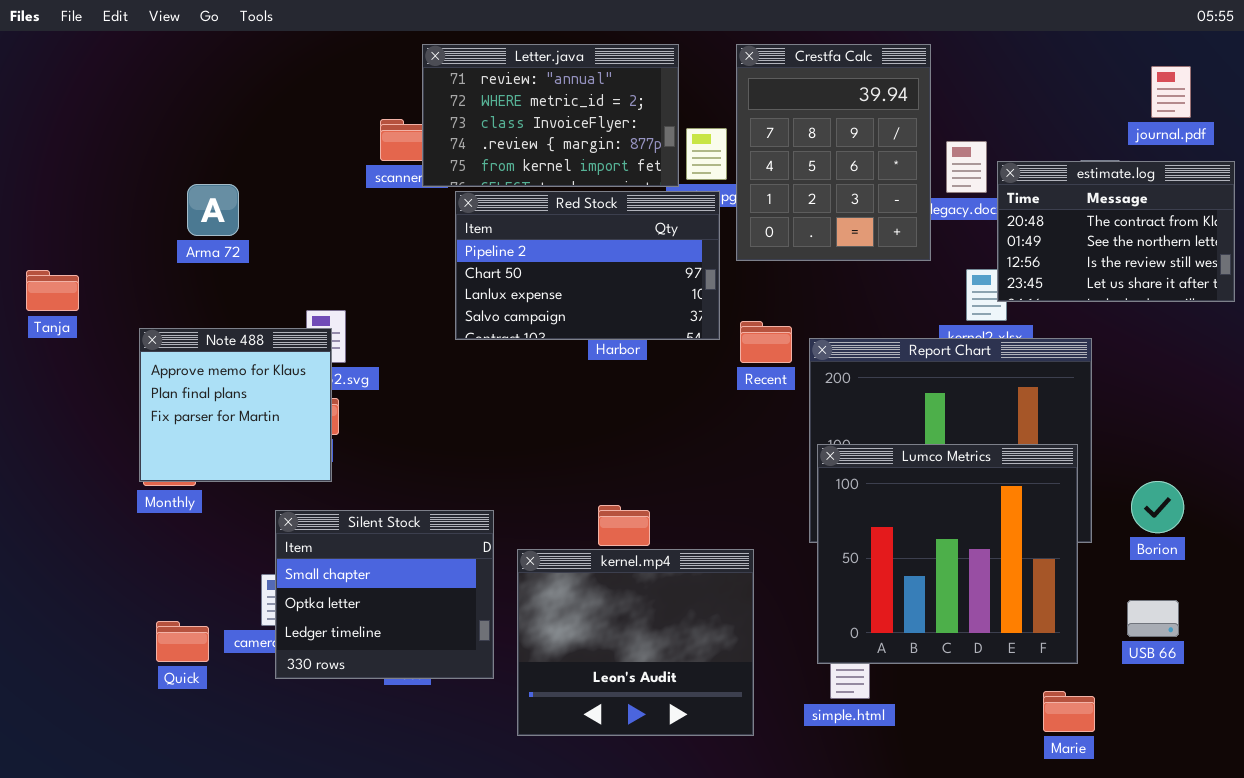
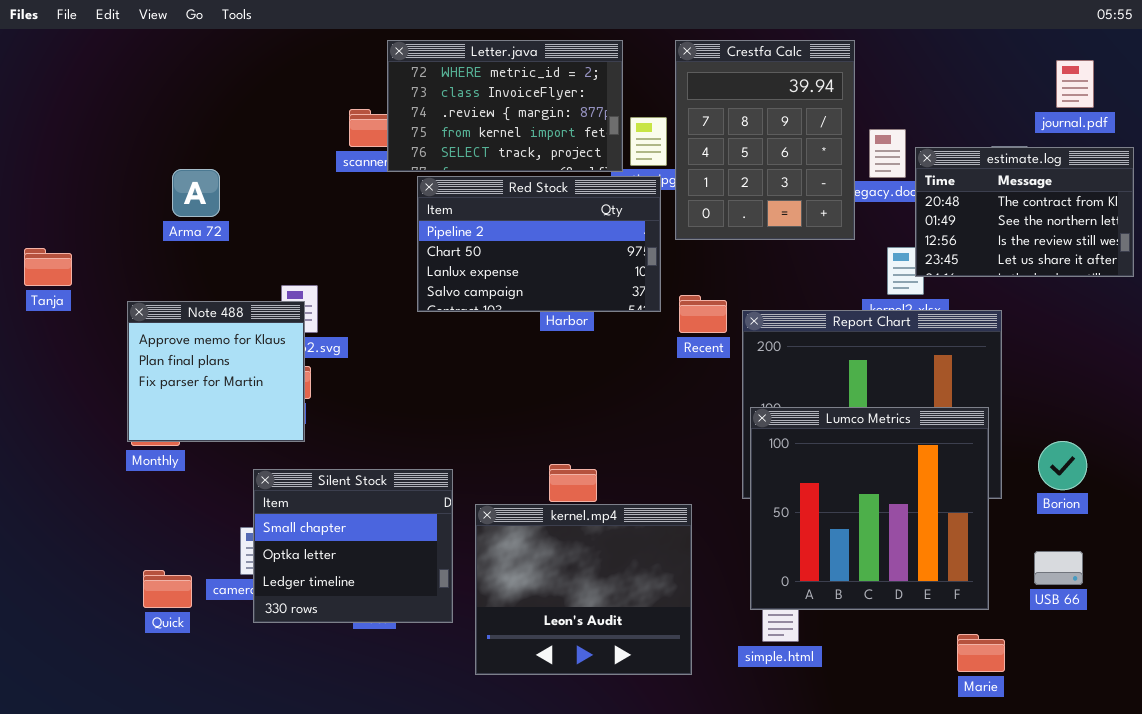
Letter.java: [422,44,679,187] -> [387,40,623,172], scrolled down 1 row

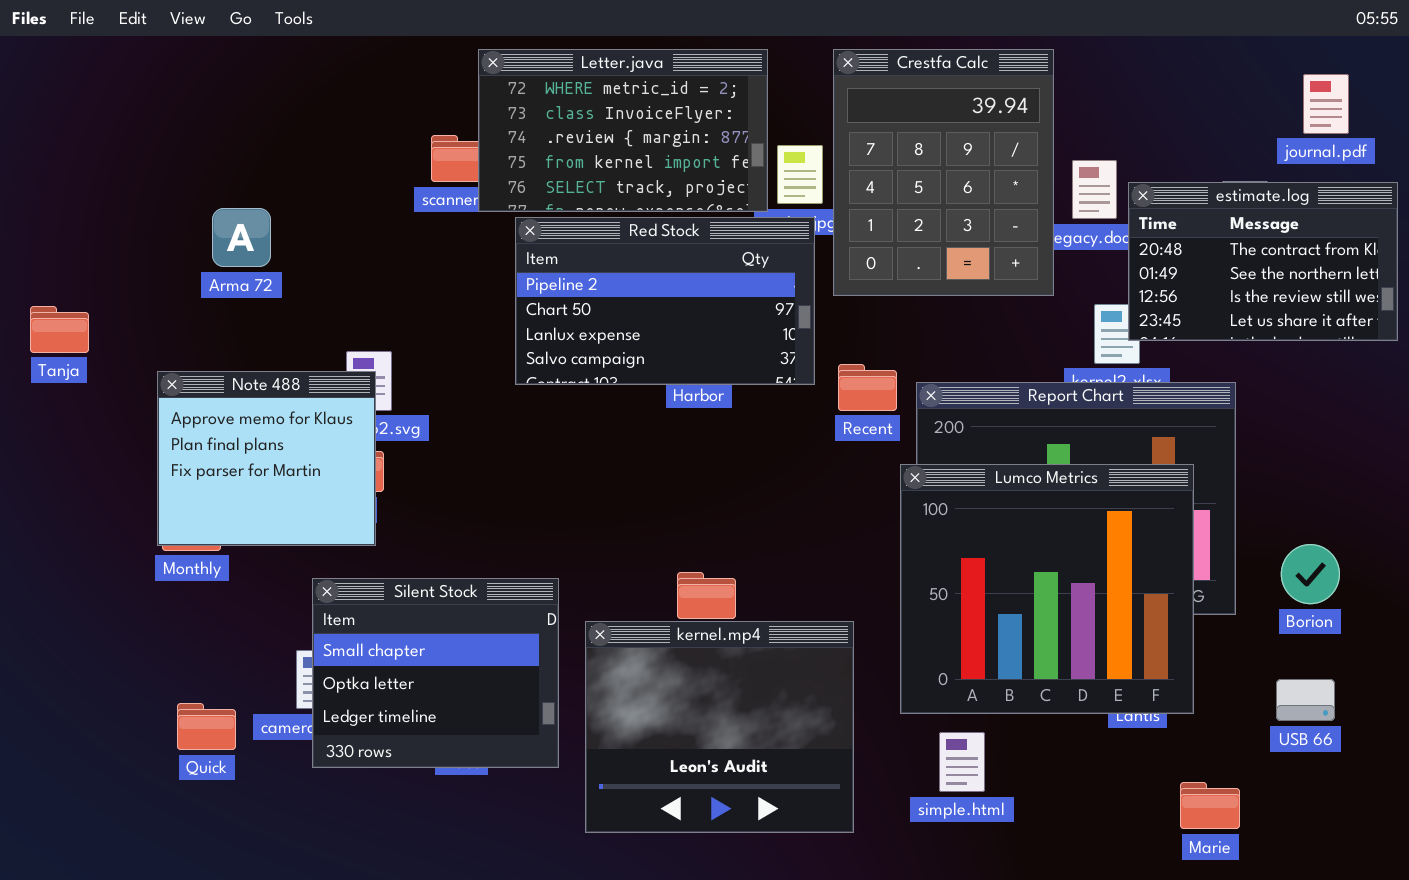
Lumco Metrics: [750,407,989,610] -> [900,464,1194,714], moved

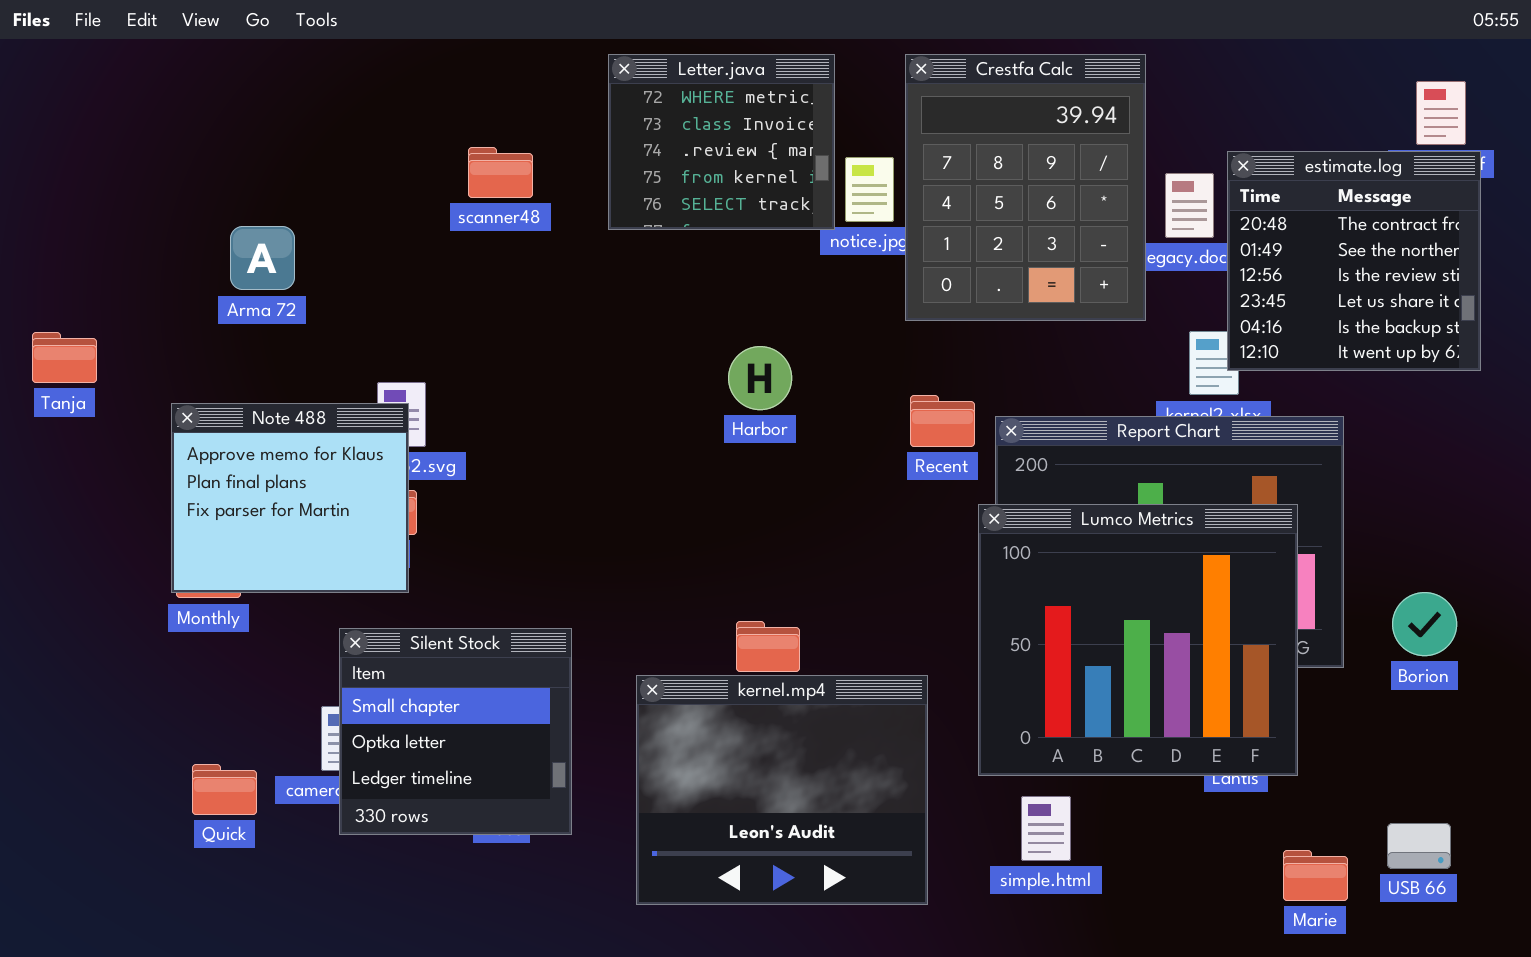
Letter.java: [478,49,768,212] -> [608,54,835,230], resized
estimate.log: [1128,182,1398,341] -> [1227,151,1481,371], resized
Red Stock: [515,217,815,385] -> none, closed
Silent Stock: [312,578,559,768] -> [339,628,572,835], resized
USB 66: [1276,679,1335,721] -> [1387,823,1451,869], moved

